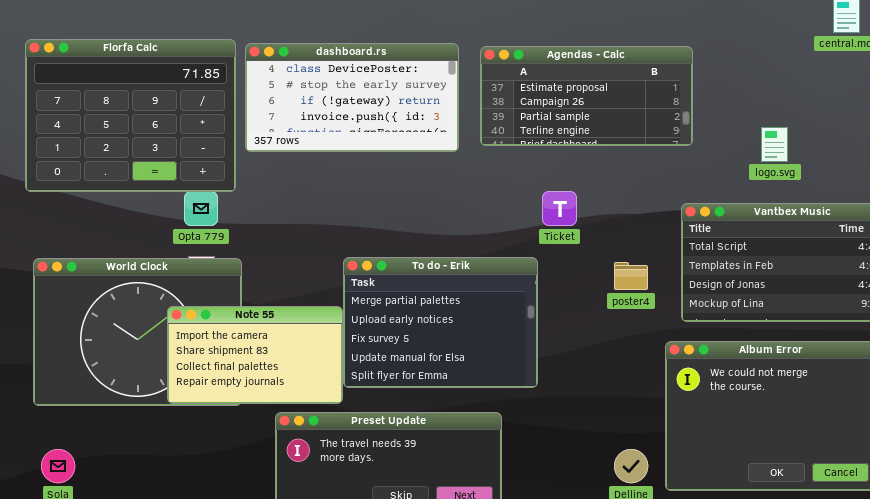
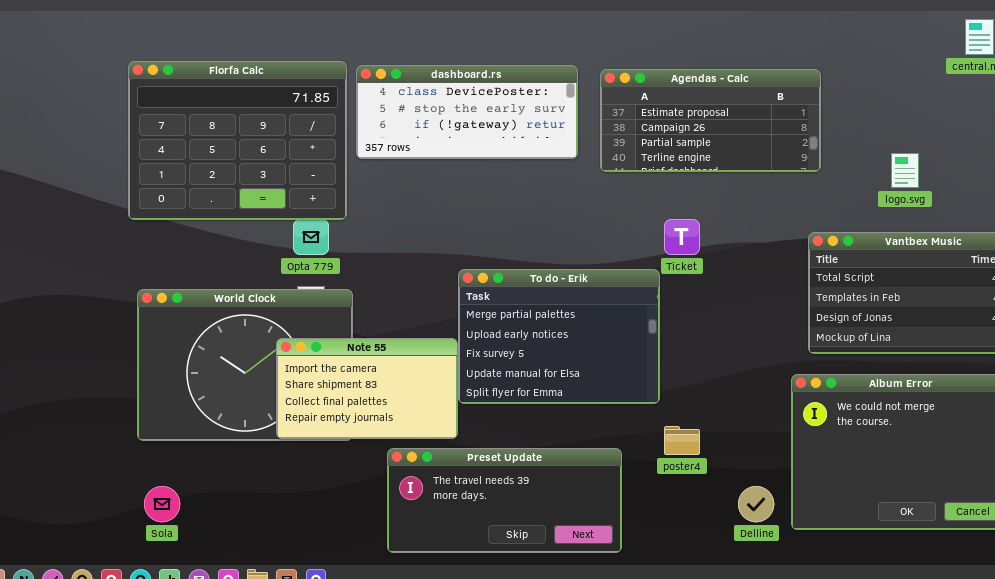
dashboard.rs: [245,43,459,152] -> [356,65,578,159], resized
To do - Erik: [343,257,538,388] -> [458,269,660,404], moved
poster4: [614,262,648,290] -> [664,426,700,455], moved

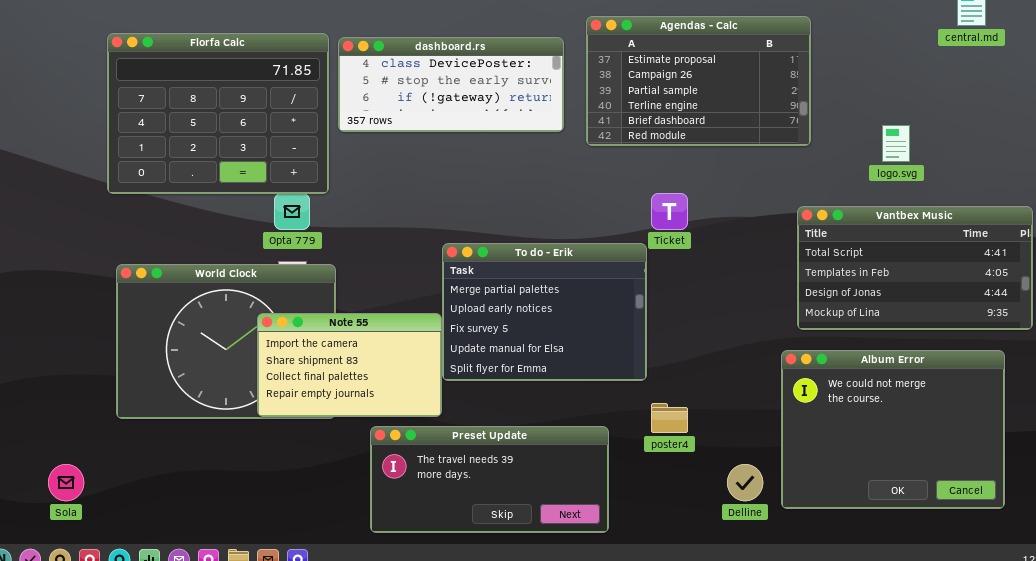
Agendas - Calc: [600,69,821,172] -> [586,16,811,146], resized
Sola: [144,486,180,522] -> [48,464,84,501], moved

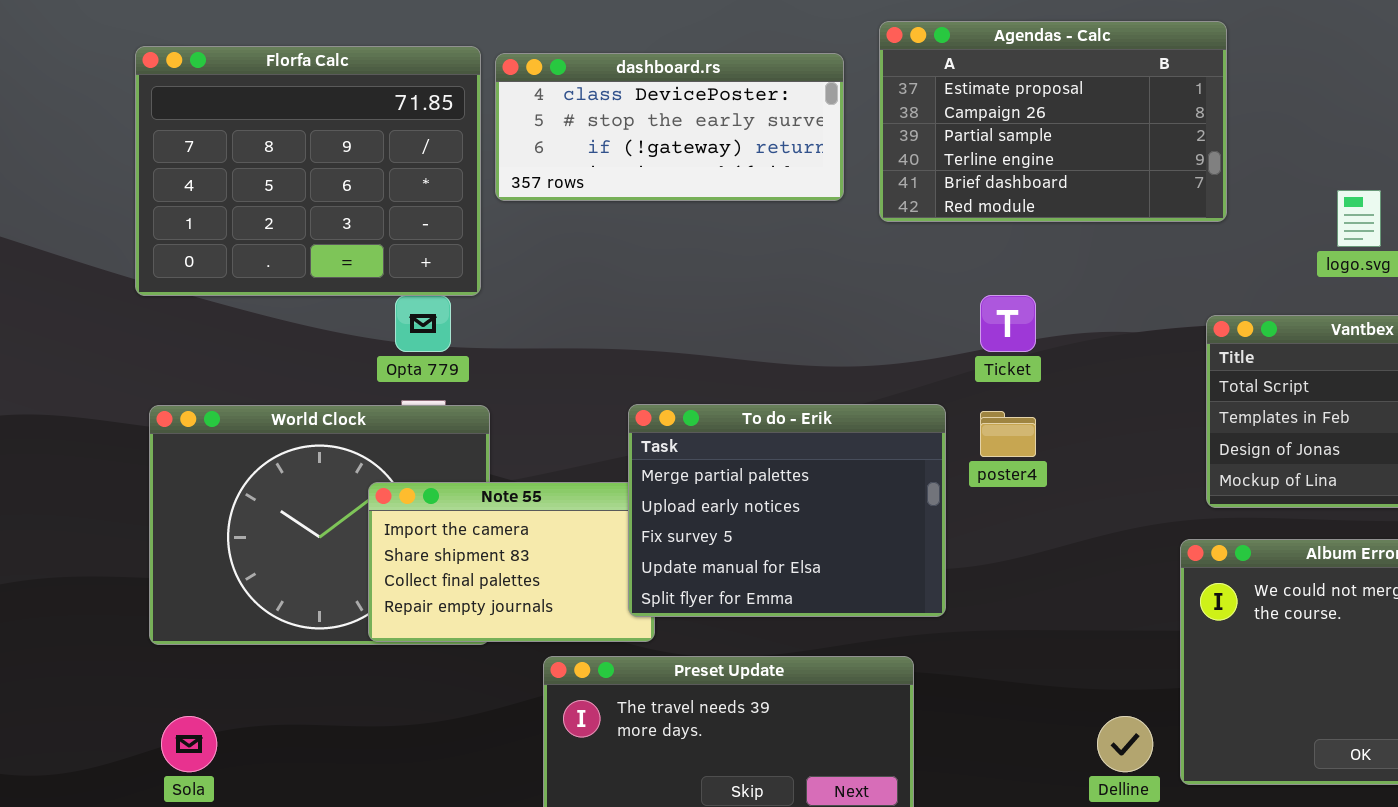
To do - Erik: [442,243,647,381] -> [628,404,946,617], moved
poster4: [651,403,688,433] -> [980,411,1036,457], moved
Sola: [48,464,84,501] -> [161,716,217,772], moved

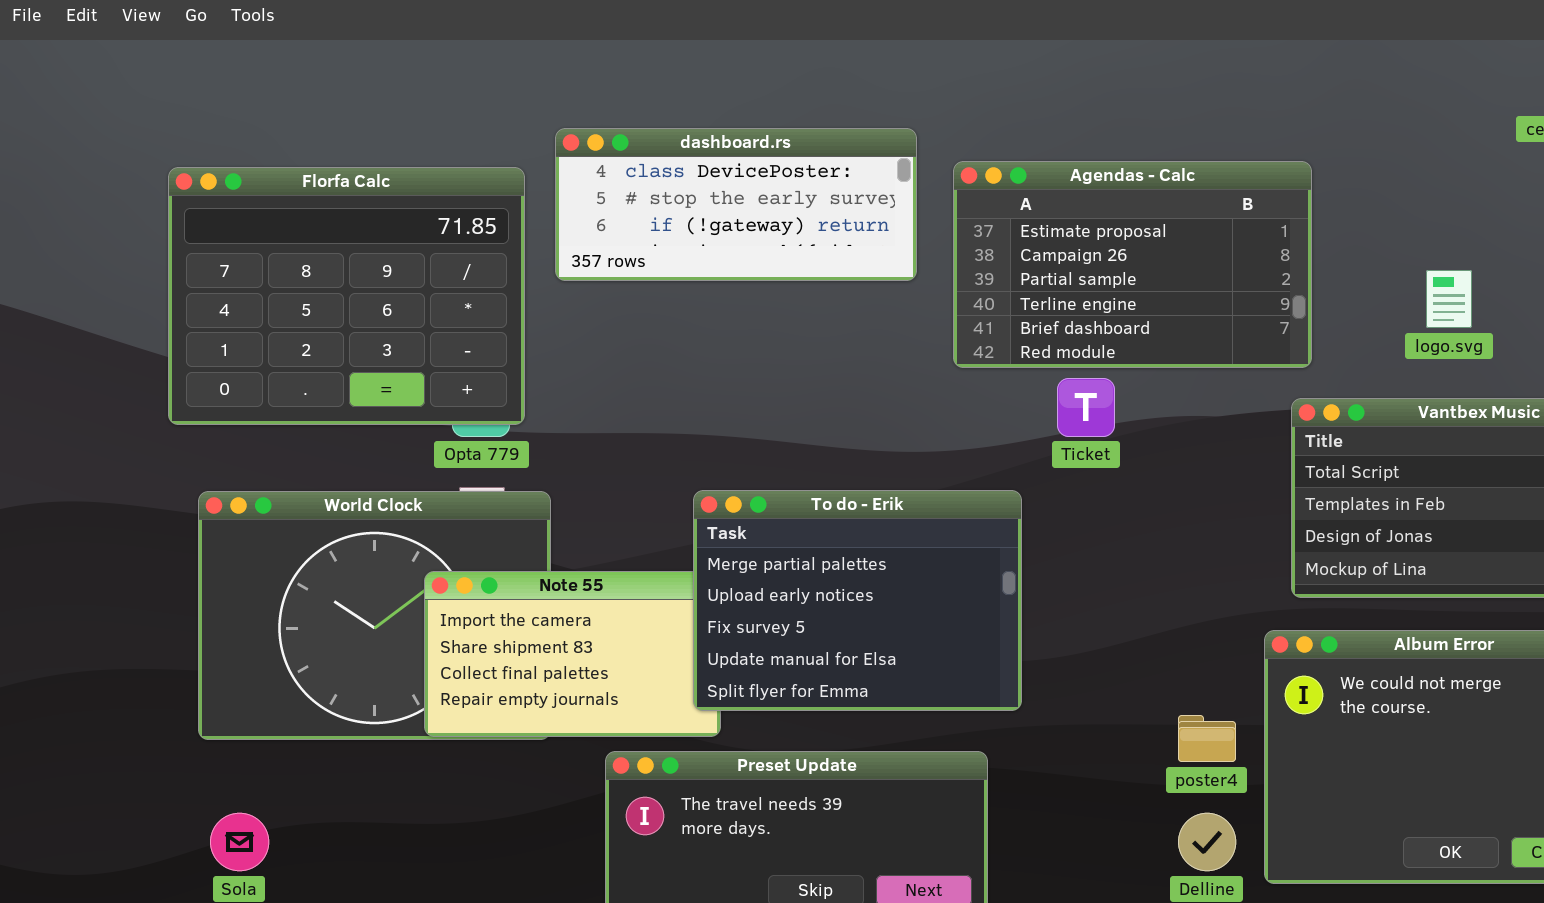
Agendas - Calc: [879,21,1227,222] -> [953,161,1312,368], moved
Florfa Calc: [135,46,481,296] -> [168,167,525,425], moved
poster4: [980,411,1036,457] -> [1178,715,1236,762], moved

